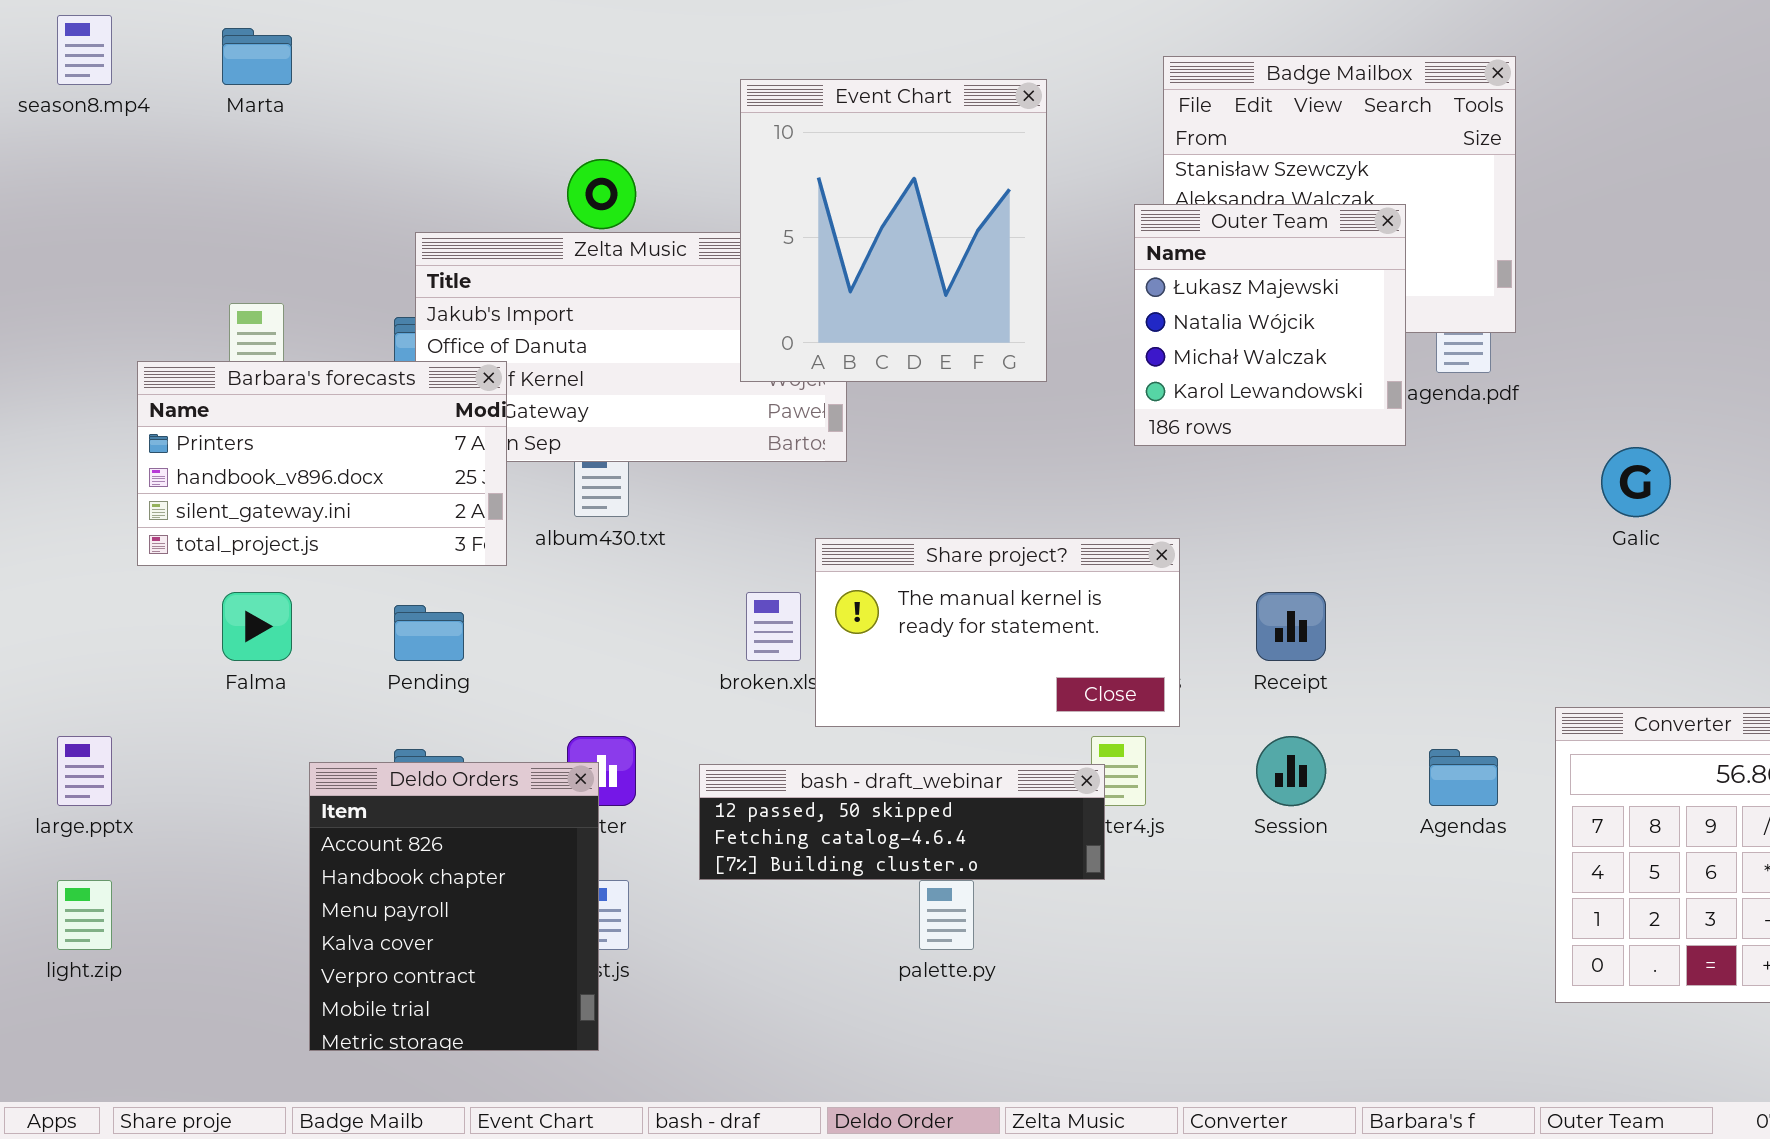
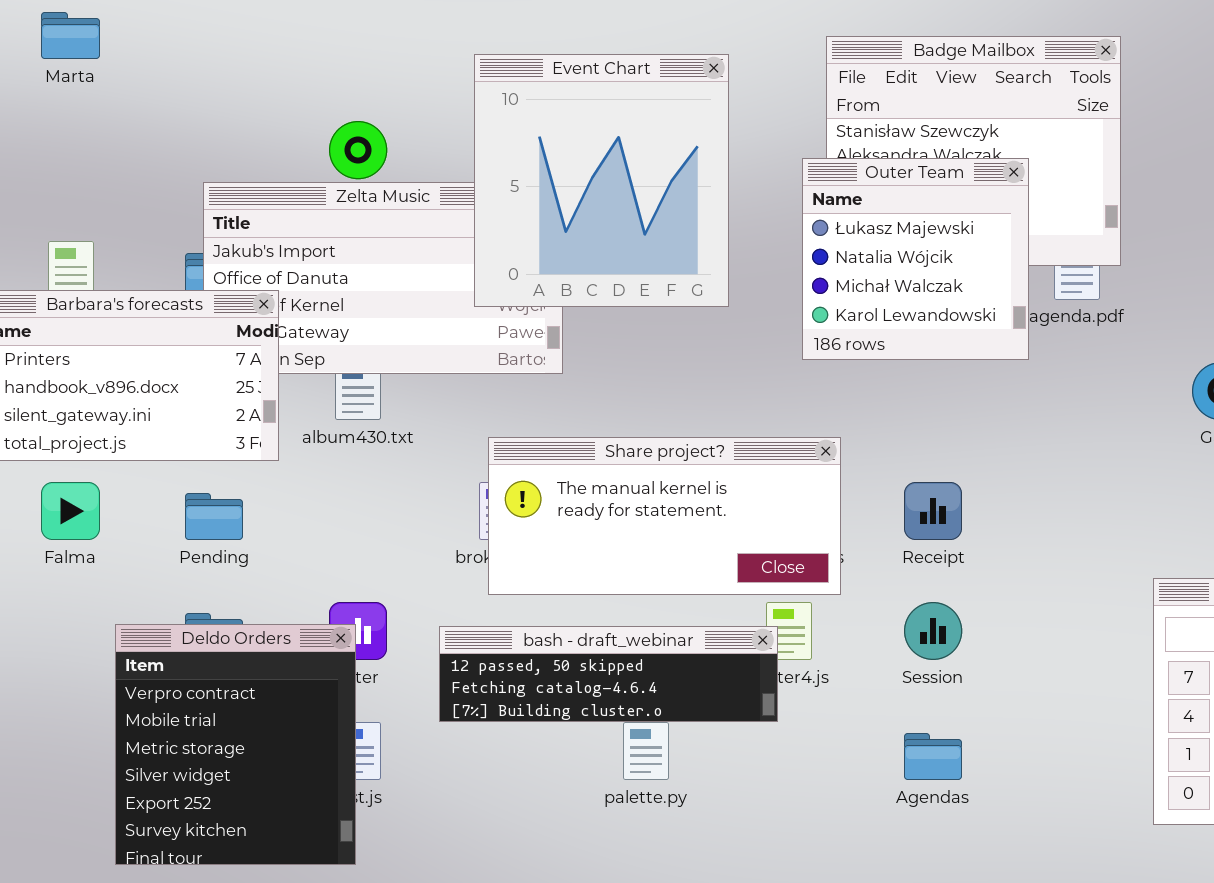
Share project?: [815,538,1180,727] -> [488,437,841,595], resized
Agendas: [1429,749,1498,806] -> [904,733,962,780], moved
Deldo Orders: [309,762,599,1051] -> [115,624,356,865], scrolled down 4 rows

